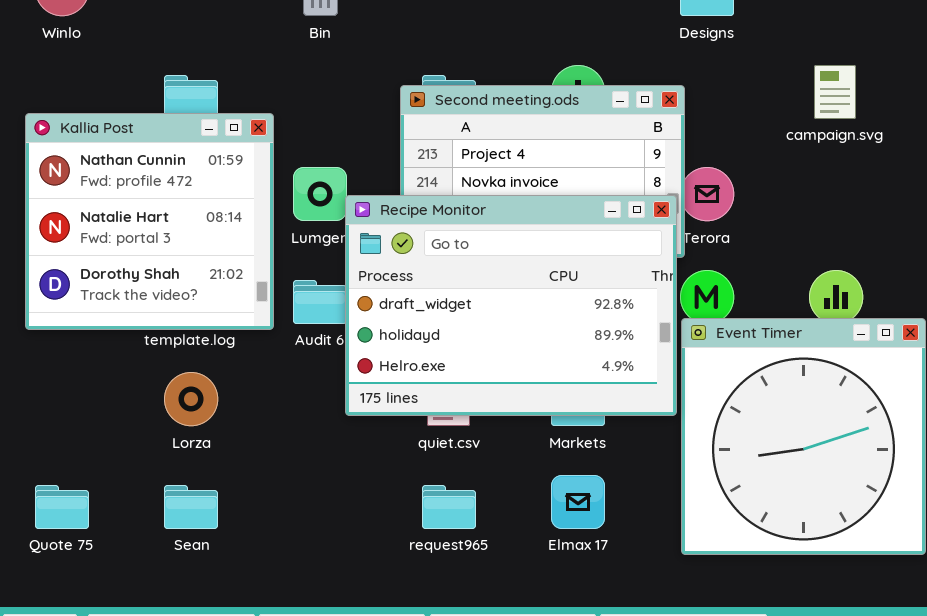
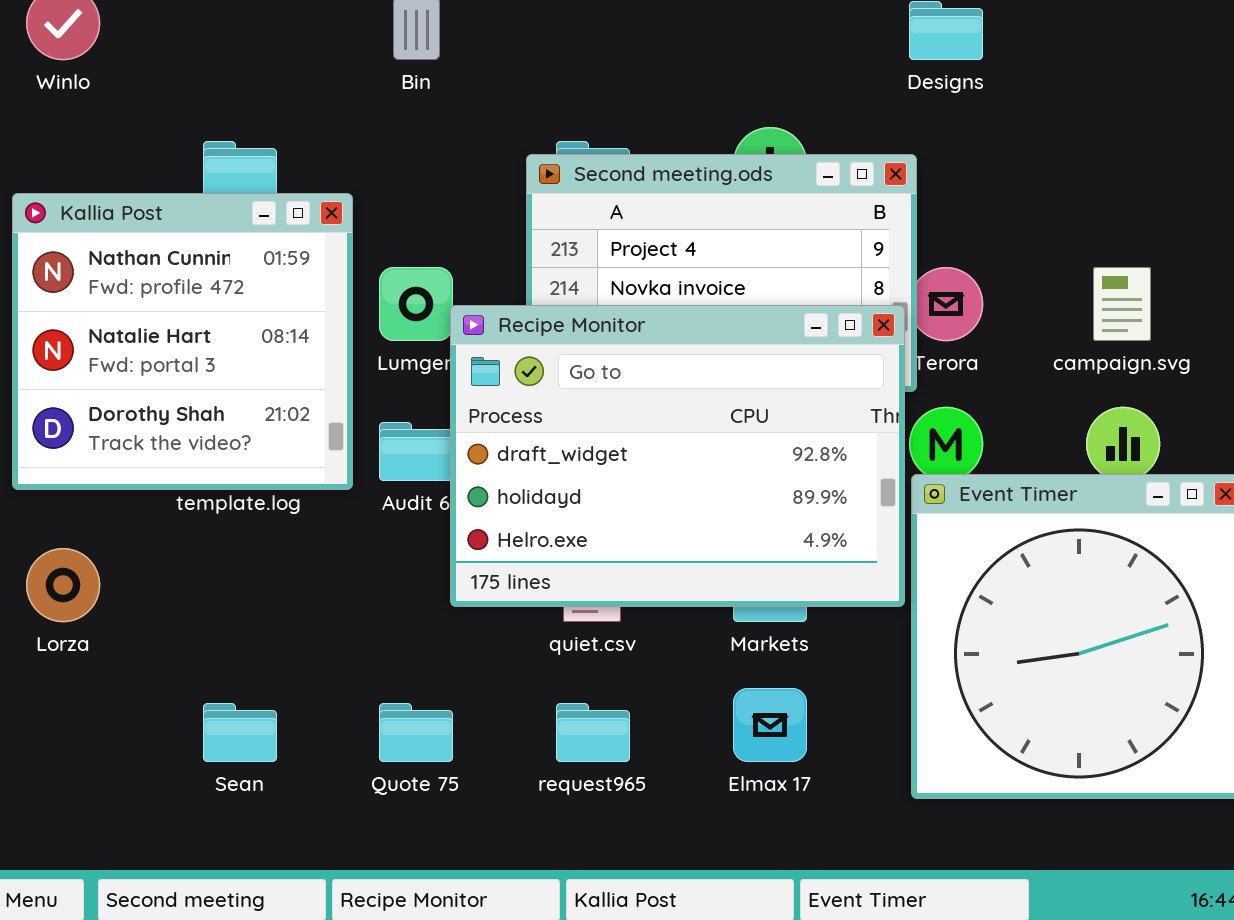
campaign.svg: [814,65,856,119] -> [1093,267,1151,341], moved
Lorza: [164,372,218,426] -> [26,548,100,622], moved
Quote 75: [35,485,89,529] -> [379,703,453,762], moved

